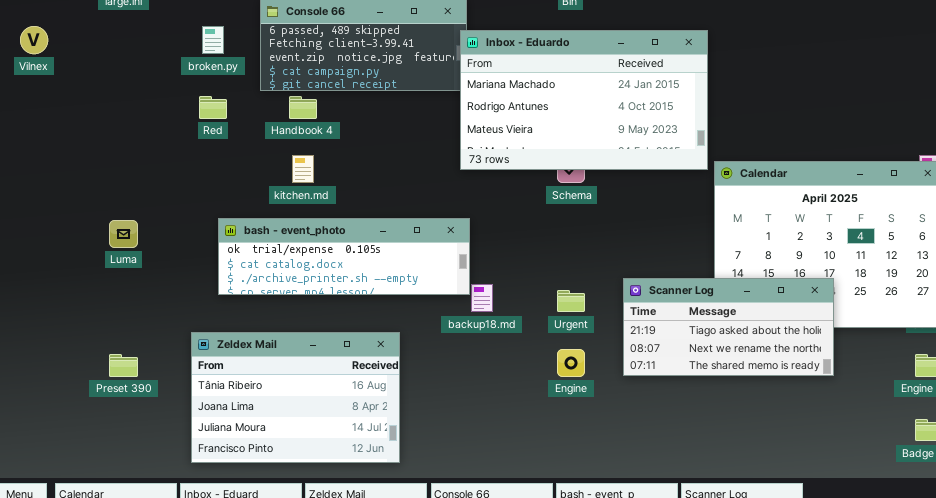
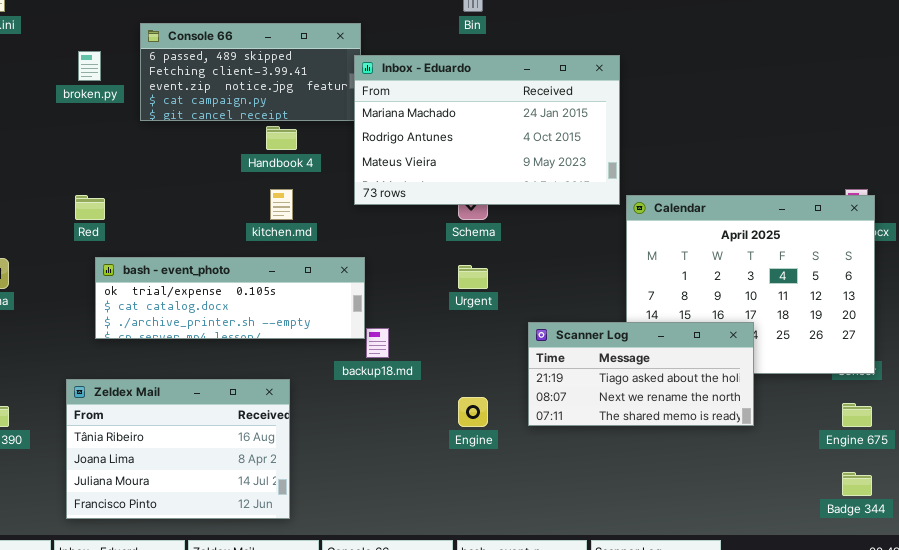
Red: [199,96,227,119] -> [75,195,105,220], moved
Handbook 4: [289,96,317,119] -> [266,126,297,150], moved
kitchen.md: [292,155,314,183] -> [270,189,293,220], moved
Urgent: [557,290,585,312] -> [458,265,488,289], moved

